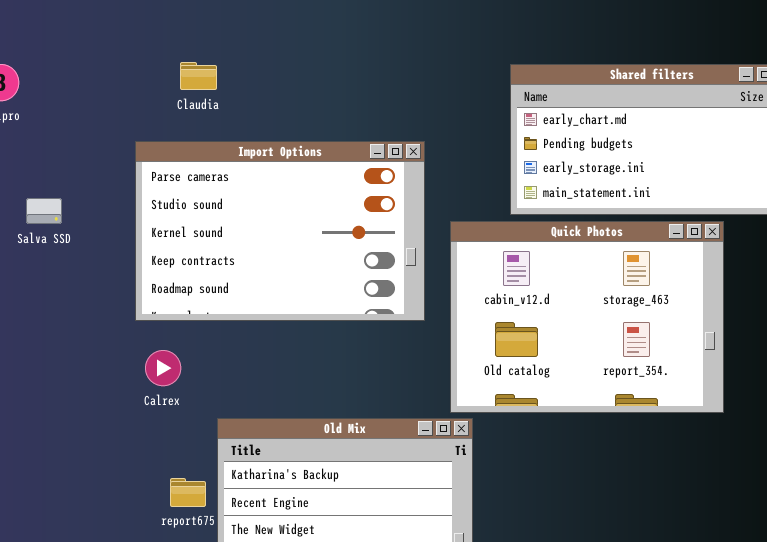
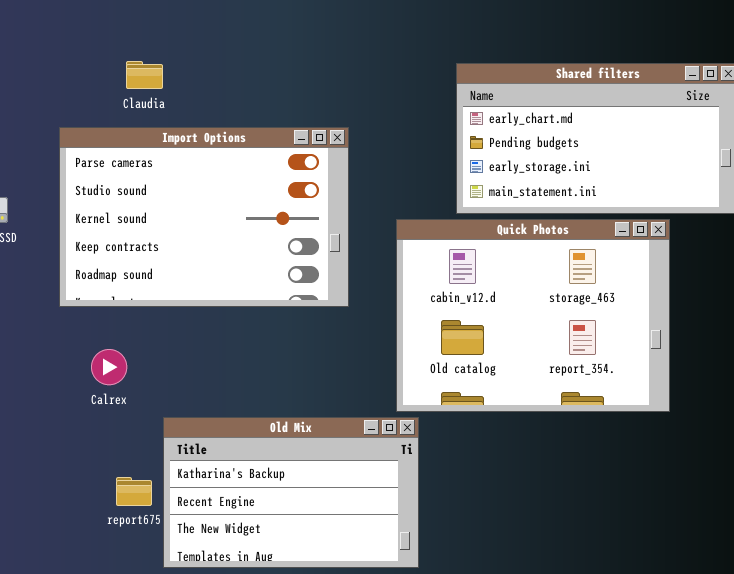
Import Options: [135,141,425,321] -> [59,127,349,307], moved

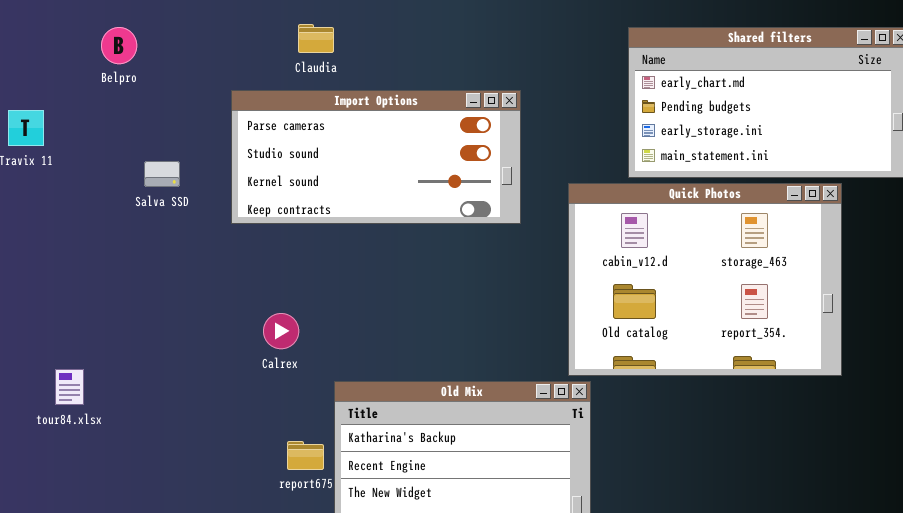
Import Options: [59,127,349,307] -> [231,90,521,224], resized

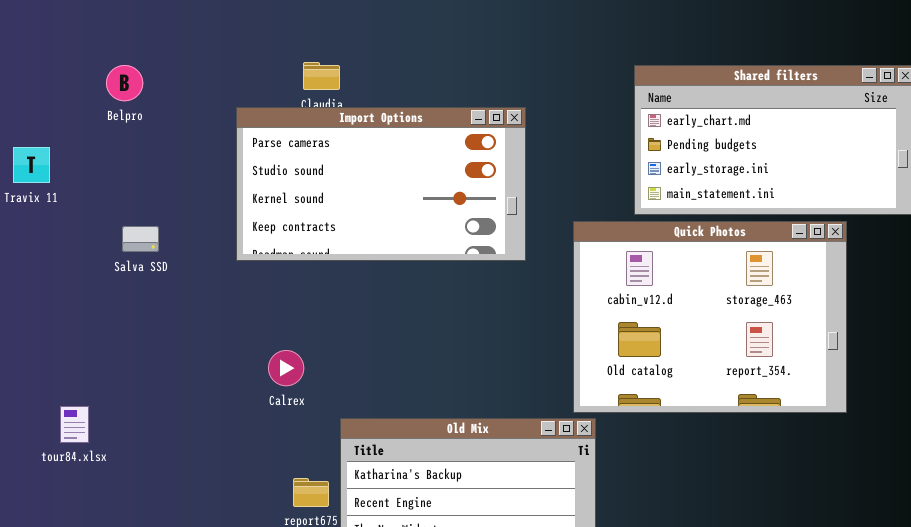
Import Options: [231,90,521,224] -> [236,107,526,261], resized
Salva SSD: [144,161,180,187] -> [122,226,159,252], moved

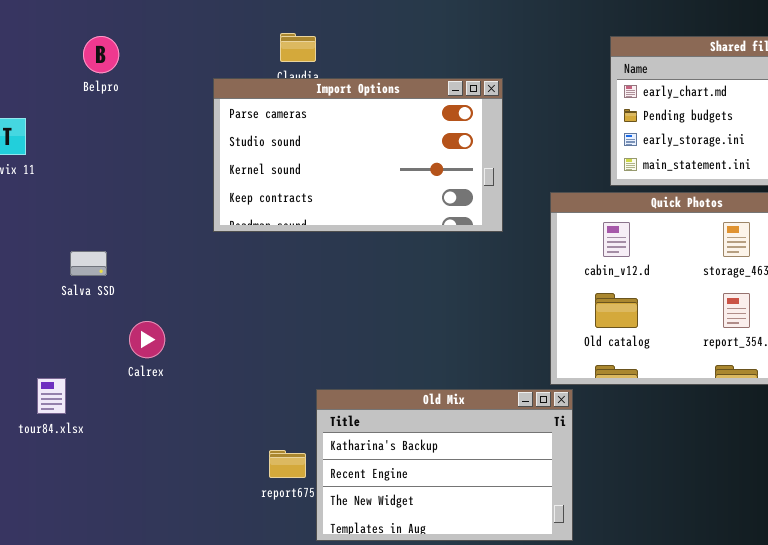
Salva SSD: [122,226,159,252] -> [70,251,107,276], moved
Calrex: [268,350,304,386] -> [129,321,165,358], moved

